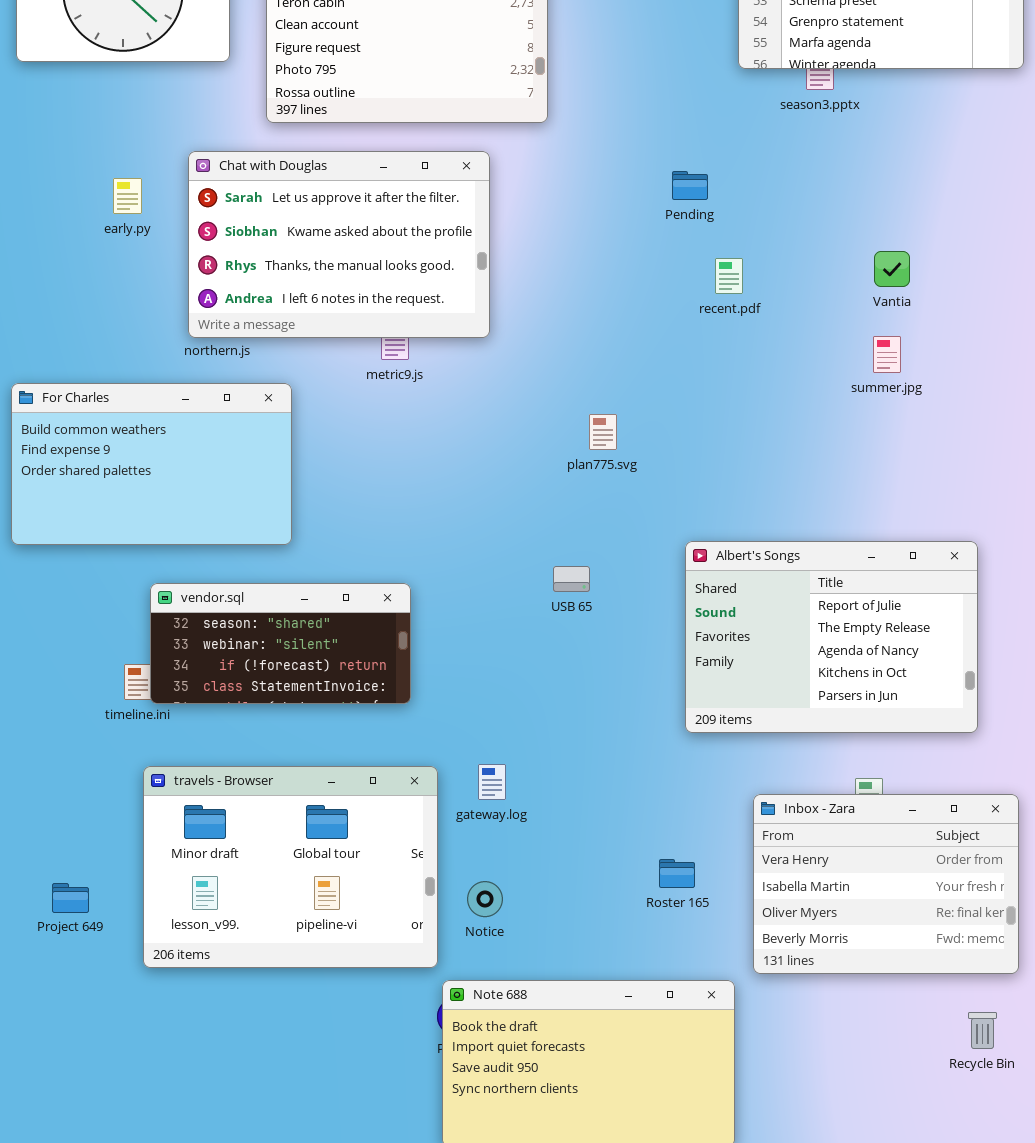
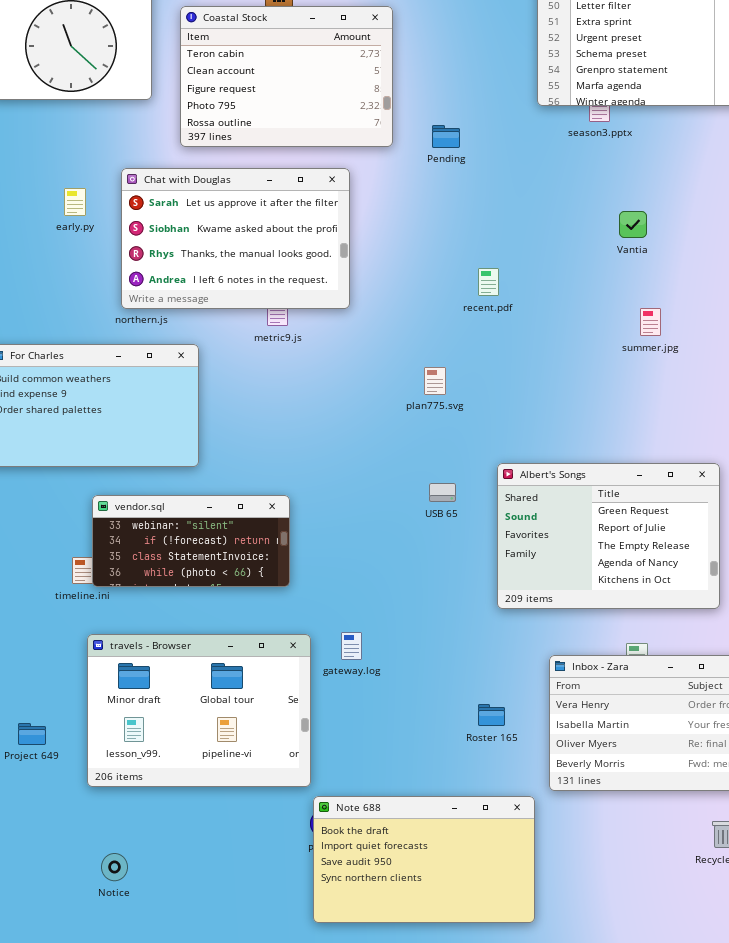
Pending: [672,171,708,200] -> [432,125,460,148], moved
Vantia: [874,251,910,287] -> [619,211,647,238], moved
recent.pdf: [715,258,743,294] -> [478,268,499,296], moved
Albert's Songs: [685,541,978,733] -> [497,463,720,609], scrolled up 1 row
USB 65: [553,566,590,592] -> [429,483,456,502], moved
vendor.sql: [150,583,411,704] -> [92,495,290,587], scrolled down 1 row
Notice: [467,881,503,917] -> [101,853,128,881], moved

